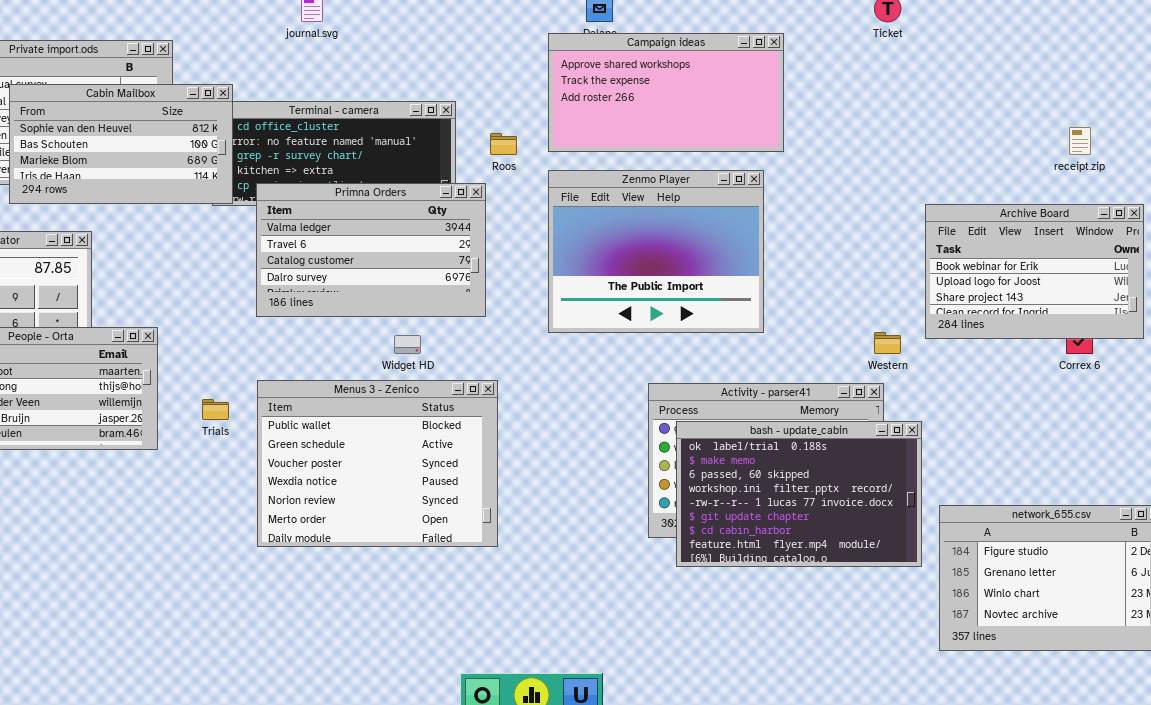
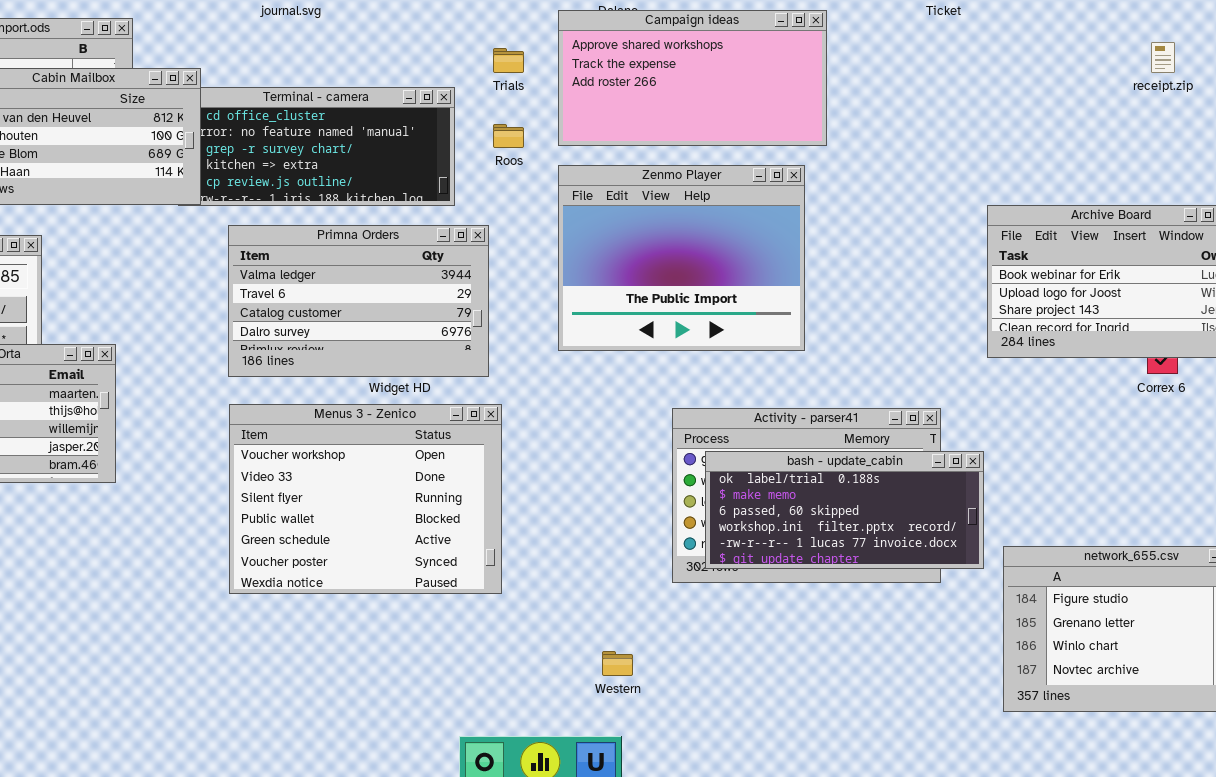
receipt.zip: [1069,127,1091,155] -> [1151,42,1175,73], moved
Primna Orders: [256,183,486,317] -> [228,225,489,377], moved
Western: [874,332,901,354] -> [602,651,633,676], moved
Menus 3 - Zenico: [257,380,498,547] -> [229,404,502,594], scrolled up 3 rows
Trials: [202,399,229,420] -> [493,48,524,73], moved
bash - update_cabin: [676,421,922,567] -> [705,451,984,569], resized

